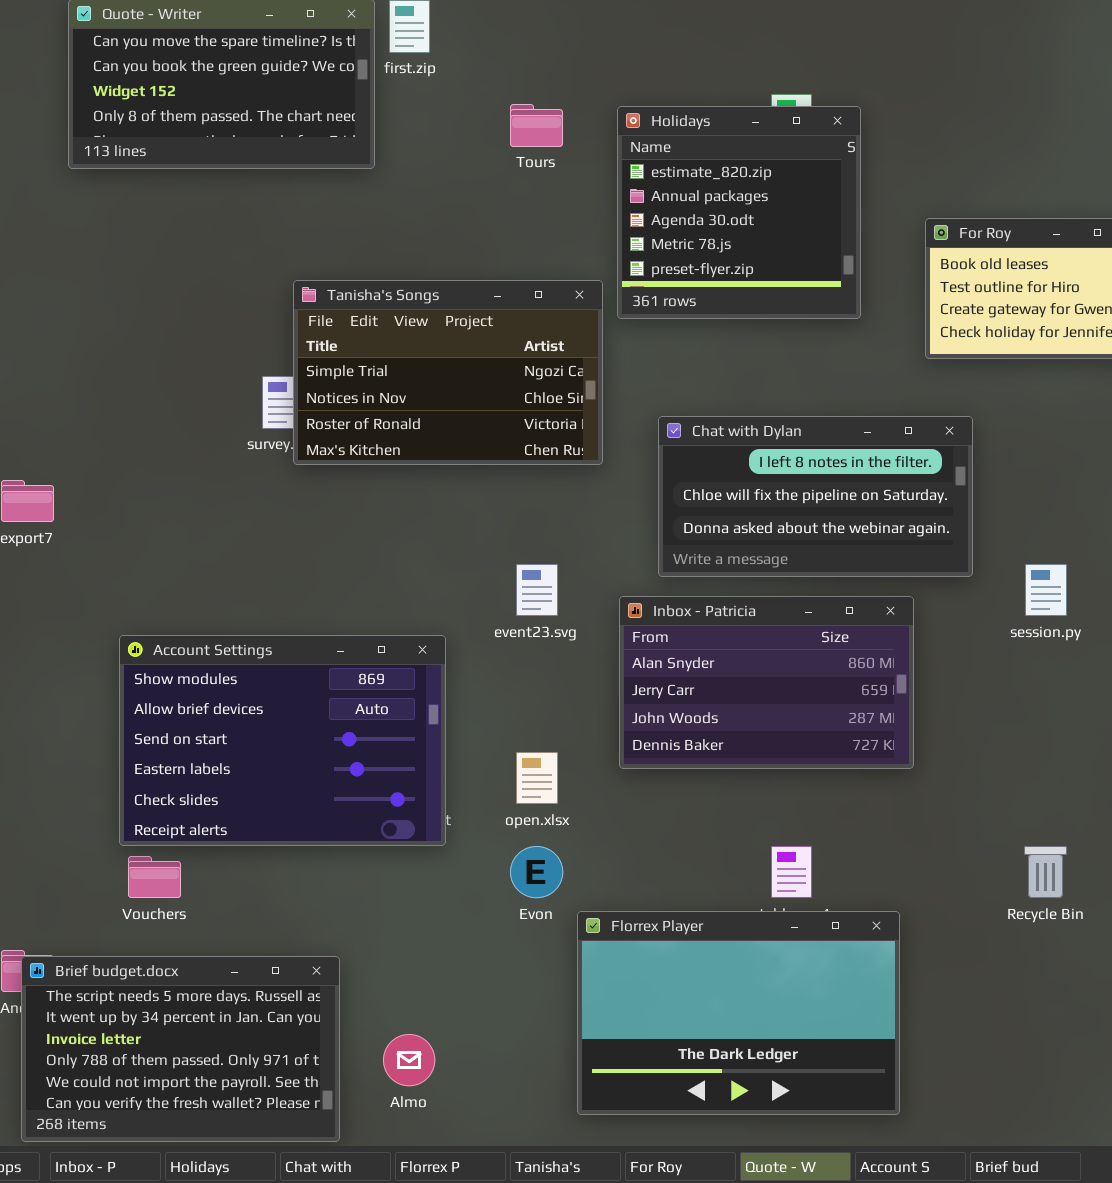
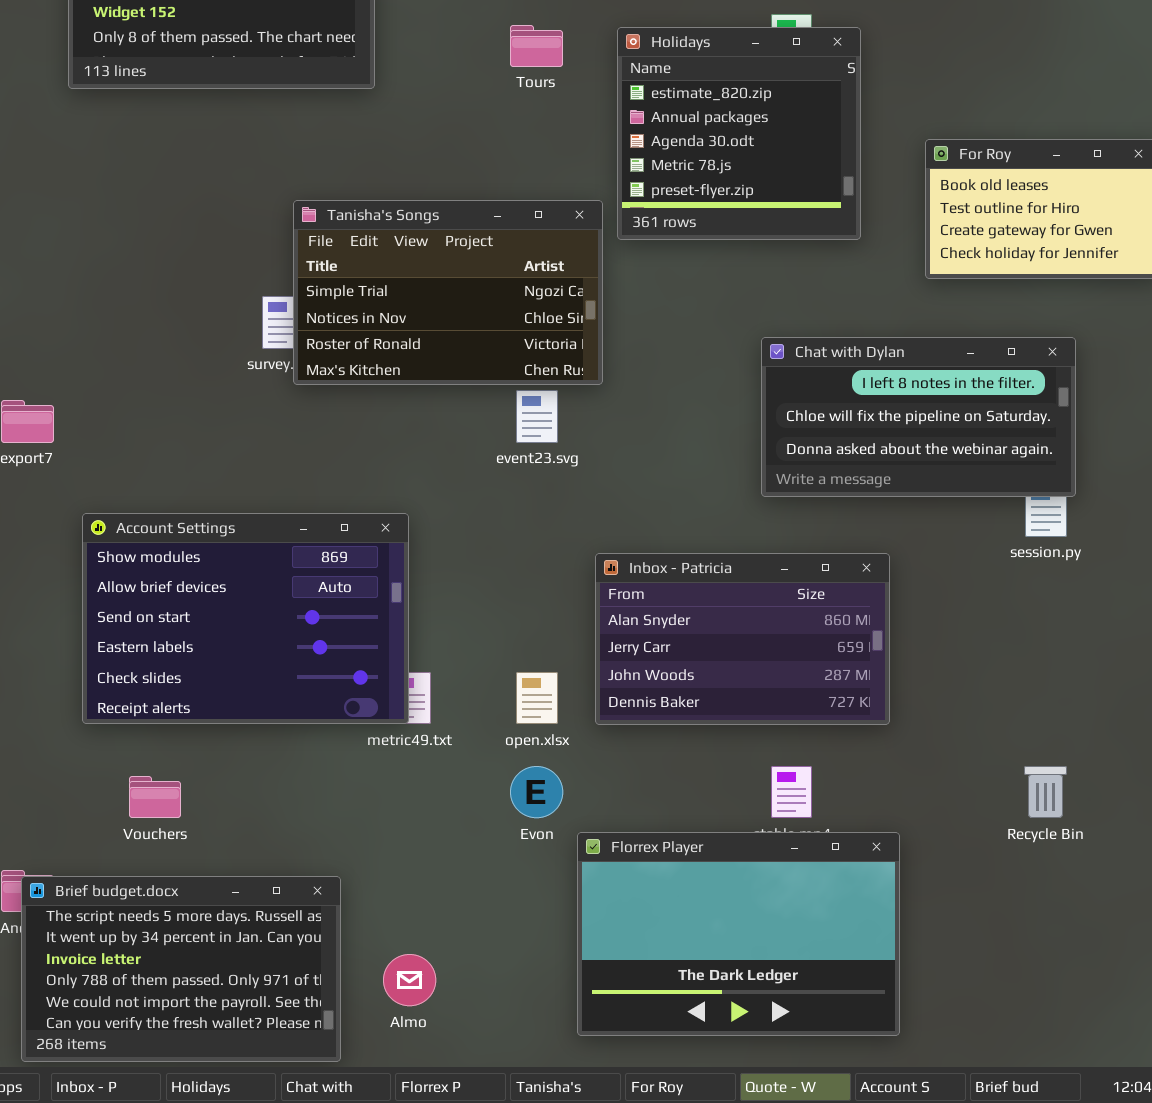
Chat with Dylan: [658,416,973,577] -> [761,337,1076,497], moved
event23.svg: [516,564,558,616] -> [516,390,558,443], moved
Inbox - Patricia: [619,596,914,769] -> [595,553,890,725], moved
Account Settings: [119,635,446,846] -> [82,513,409,724], moved

